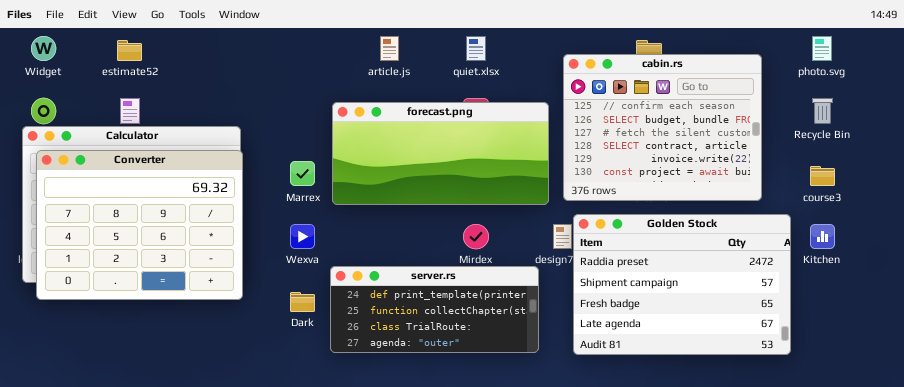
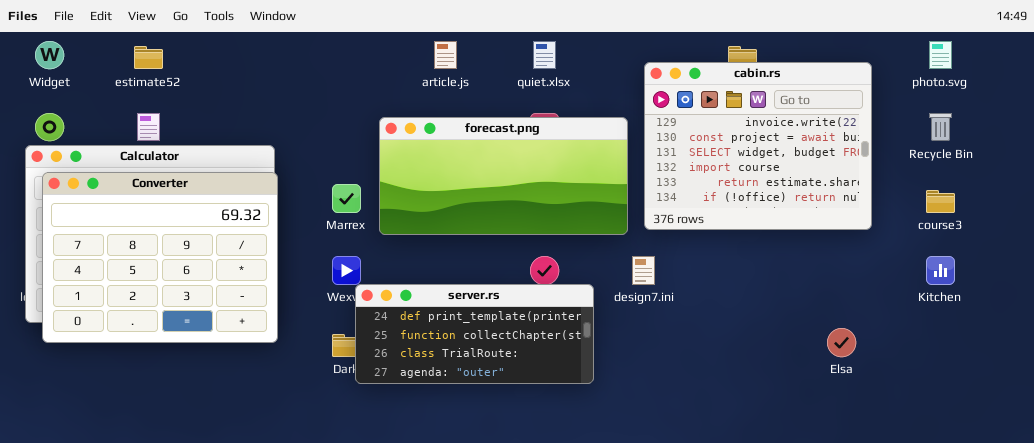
cabin.rs: [563,54,762,201] -> [644,62,872,230], scrolled down 4 rows
Golden Stock: [573,214,791,355] -> none, closed
server.rs: [330,266,539,353] -> [355,284,594,384], moved

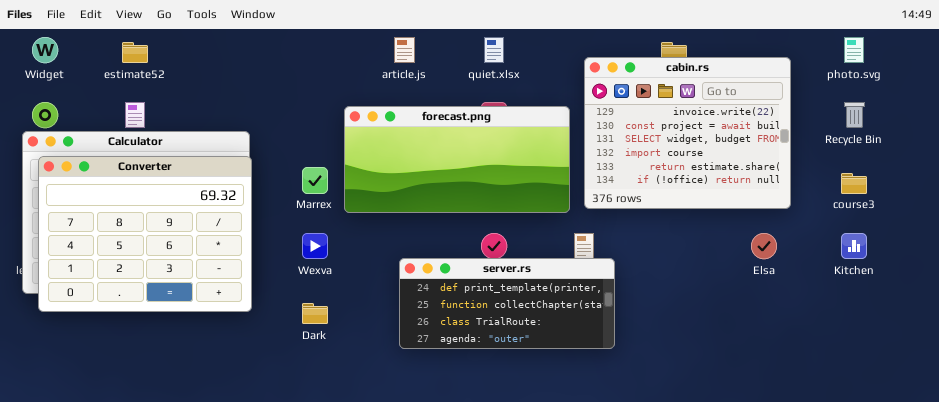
server.rs: [355,284,594,384] -> [399,258,615,349], moved
Elsa: [827,328,856,357] -> [751,233,777,259], moved

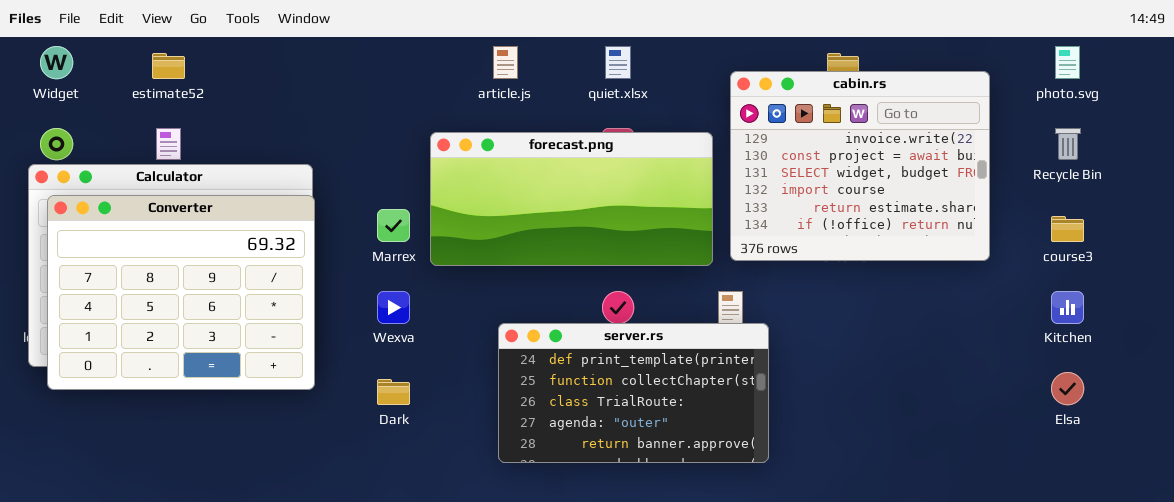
Elsa: [751,233,777,259] -> [1051,372,1084,405], moved
server.rs: [399,258,615,349] -> [498,323,769,463], resized

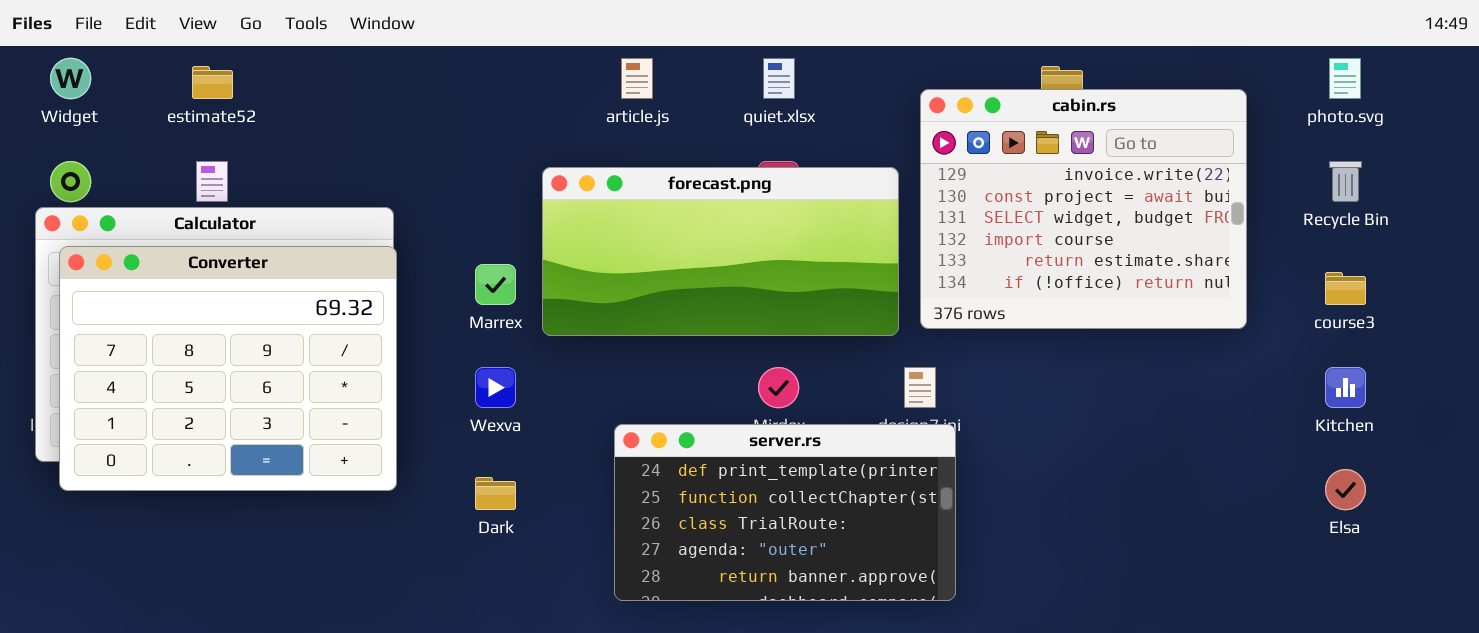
server.rs: [498,323,769,463] -> [614,424,956,601], moved

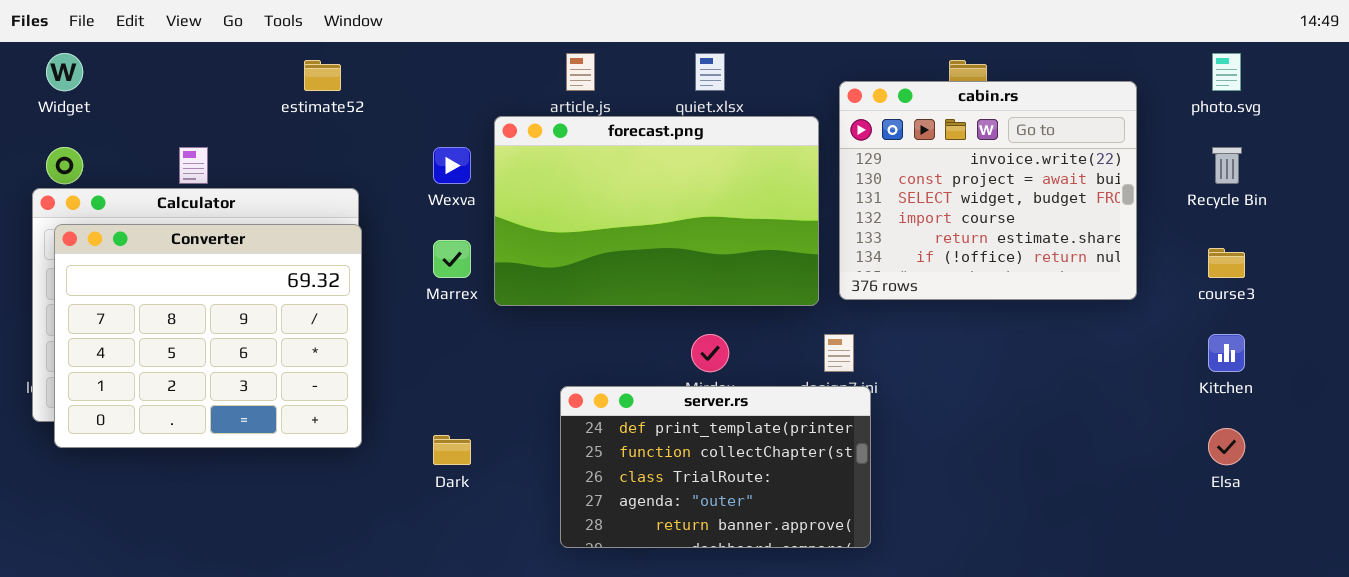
estimate52: [192,66,233,99] -> [304,60,341,91], moved
forecast.png: [542,167,899,336] -> [494,116,819,306], resized
Wexva: [475,367,516,408] -> [433,147,471,184], moved

